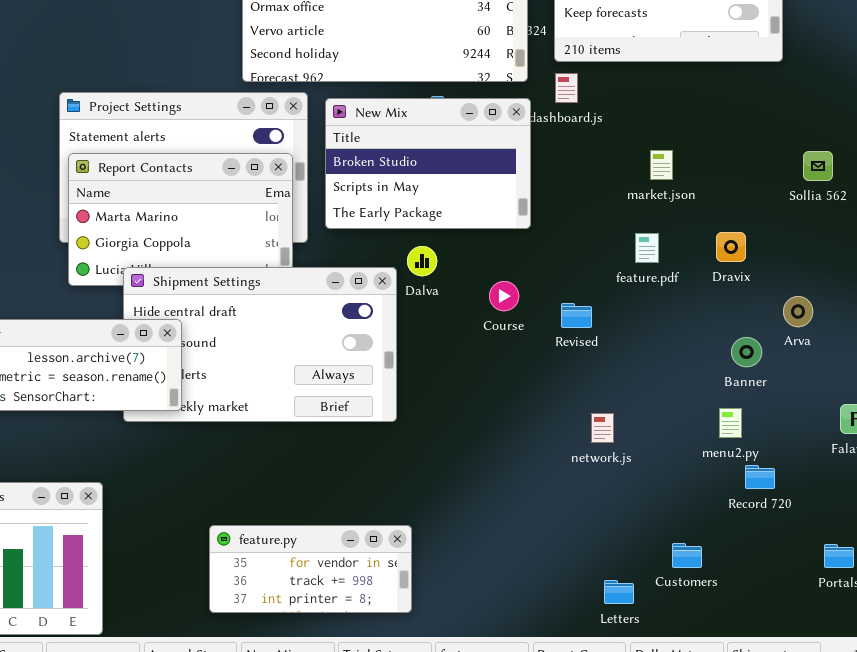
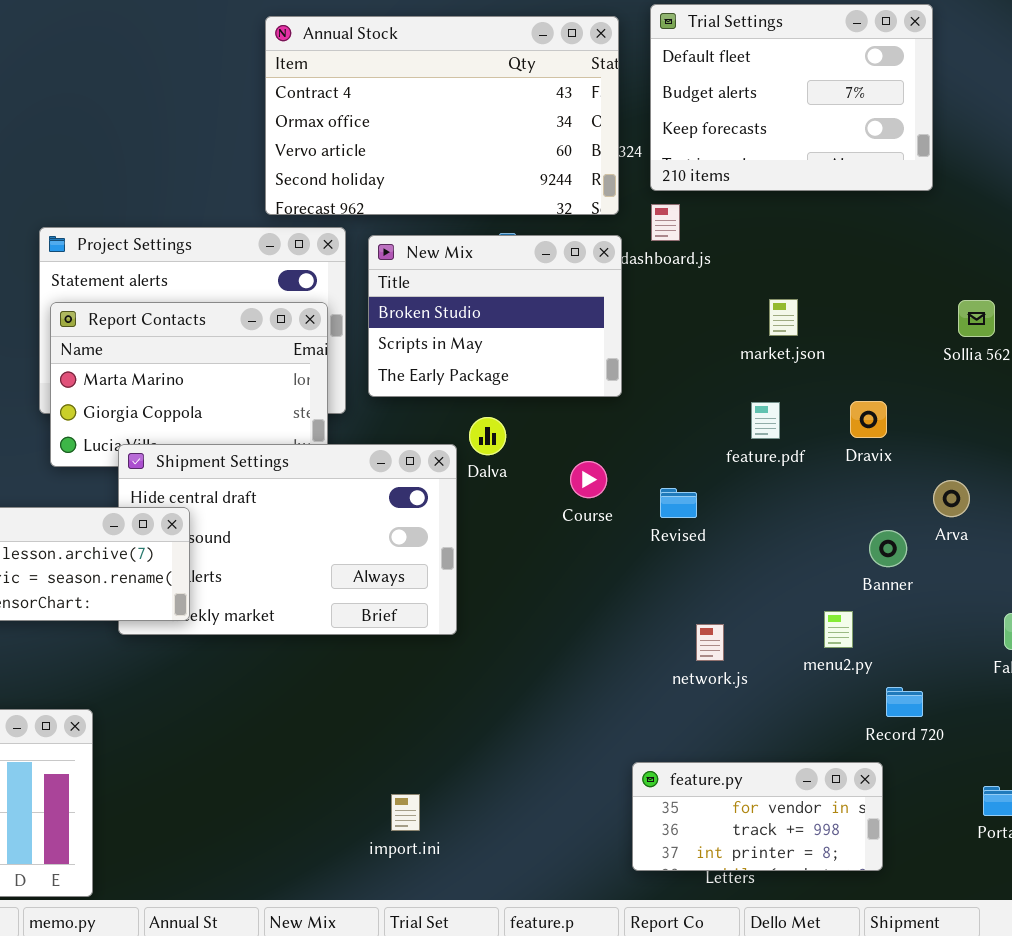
menu2.py: [719,408,742,438] -> [824,611,853,648], moved
feature.py: [209,525,412,613] -> [632,762,883,871], moved

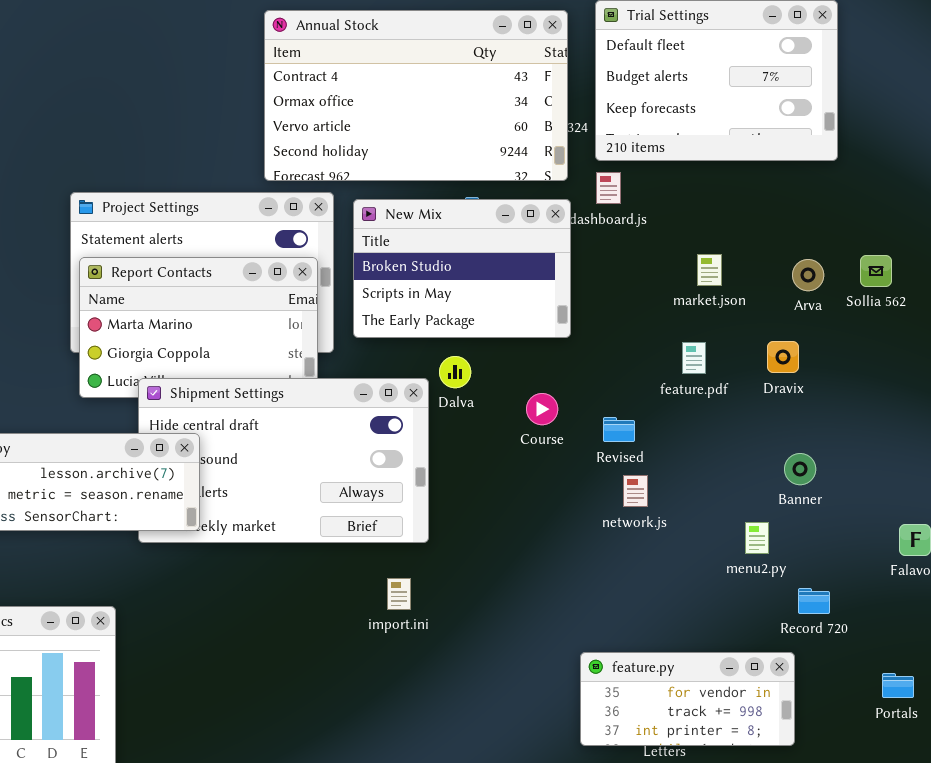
Arva: [933,480,970,517] -> [792,259,824,291], moved
network.js: [696,624,724,661] -> [623,475,648,507], moved
import.ini: [391,794,420,831] -> [387,578,411,610], moved

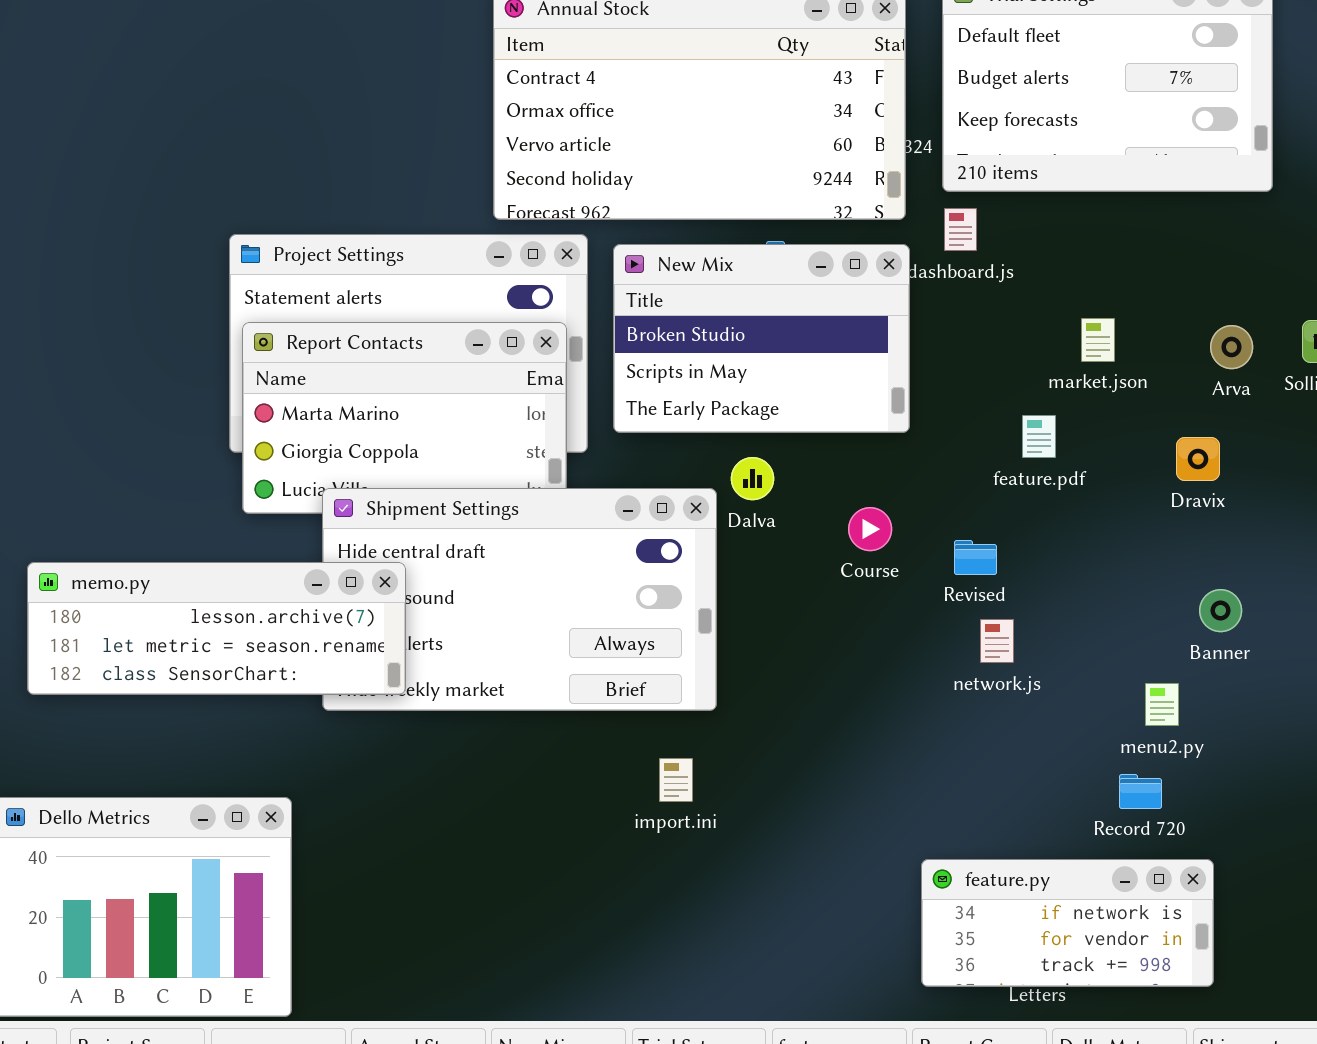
feature.pdf: [682,342,706,374] -> [1022,415,1056,458], moved
Record 720: [798,588,830,614] -> [1119,774,1162,809], moved
feature.py: [580,652,795,746] -> [921,859,1214,987], scrolled up 1 row

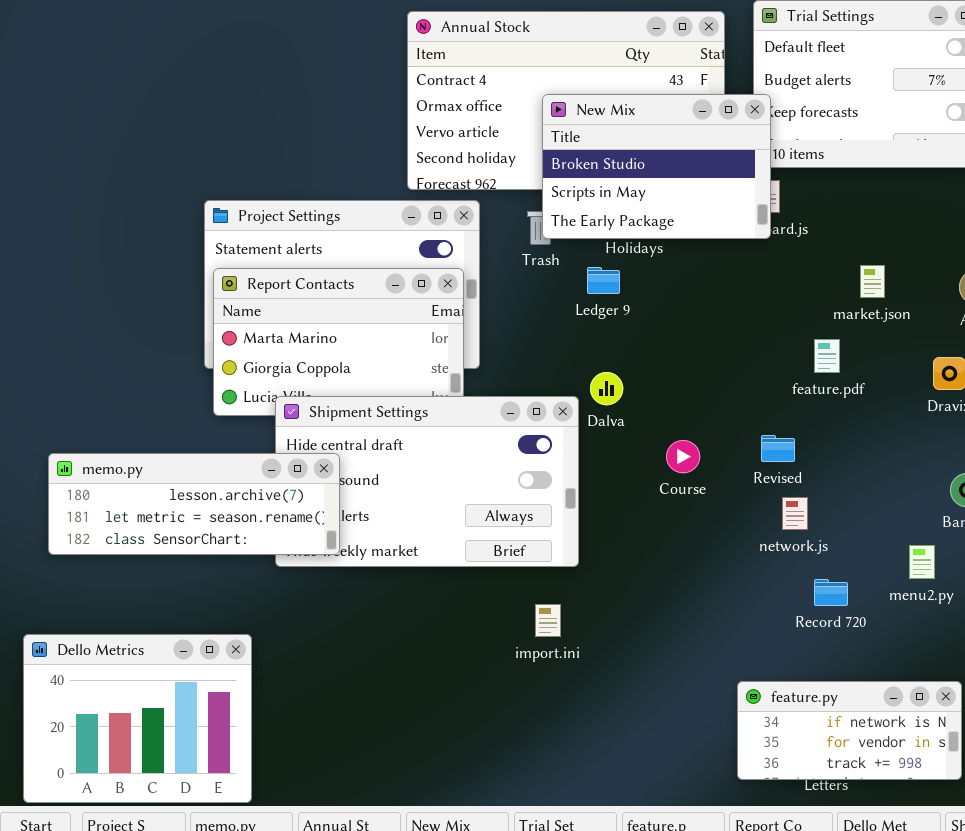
New Mix: [613,244,910,433] -> [542,94,771,239], moved
Course: [848,507,892,551] -> [666,440,700,473], moved
Record 720: [1119,774,1162,809] -> [814,579,848,606], moved

